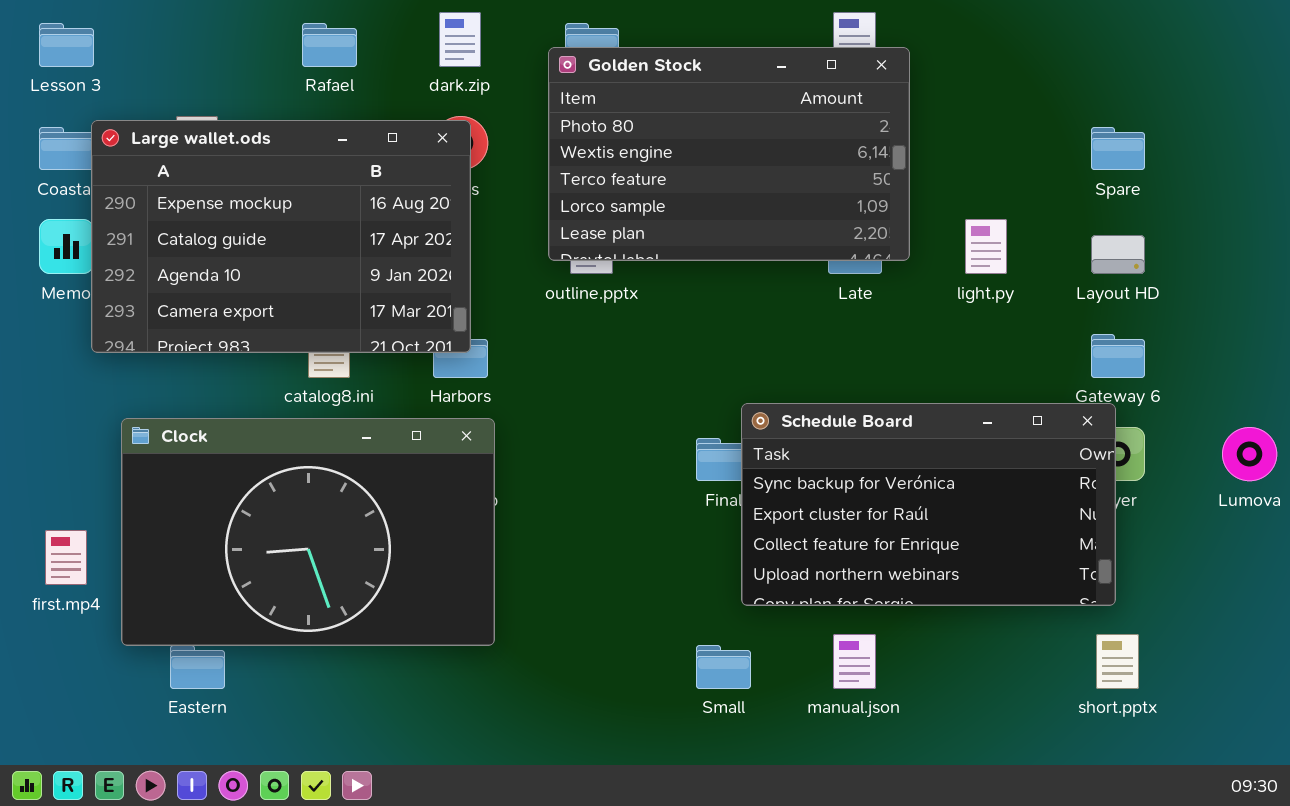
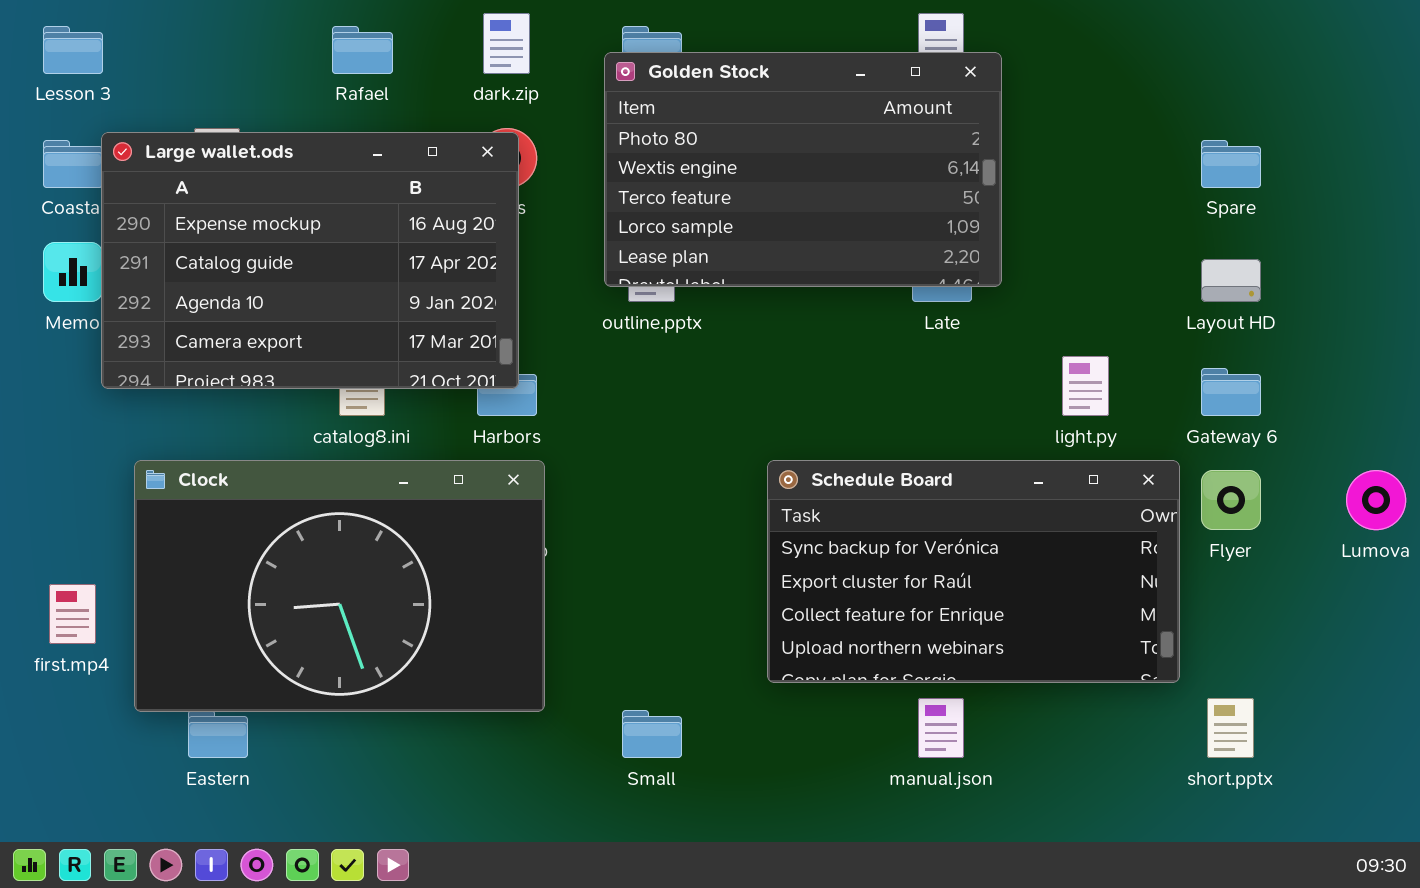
light.py: [965,219,1007,274] -> [1062,356,1109,416], moved
Schedule Board: [741,403,1116,606] -> [767,460,1180,683], moved
Small: [696,645,751,689] -> [622,710,682,758], moved

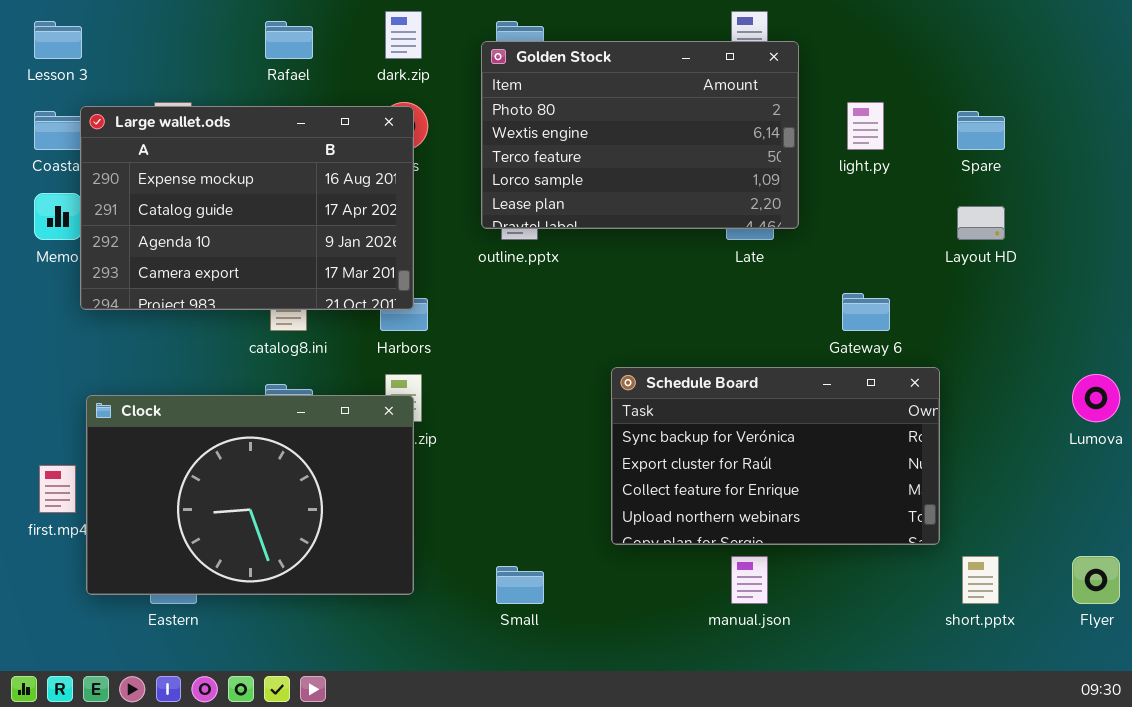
light.py: [1062,356,1109,416] -> [847,102,884,150], moved
Gateway 6: [1201,368,1261,416] -> [842,293,890,331], moved
Clock: [134,460,545,712] -> [86,395,414,595], moved
Flyer: [1201,470,1261,530] -> [1072,556,1120,604], moved

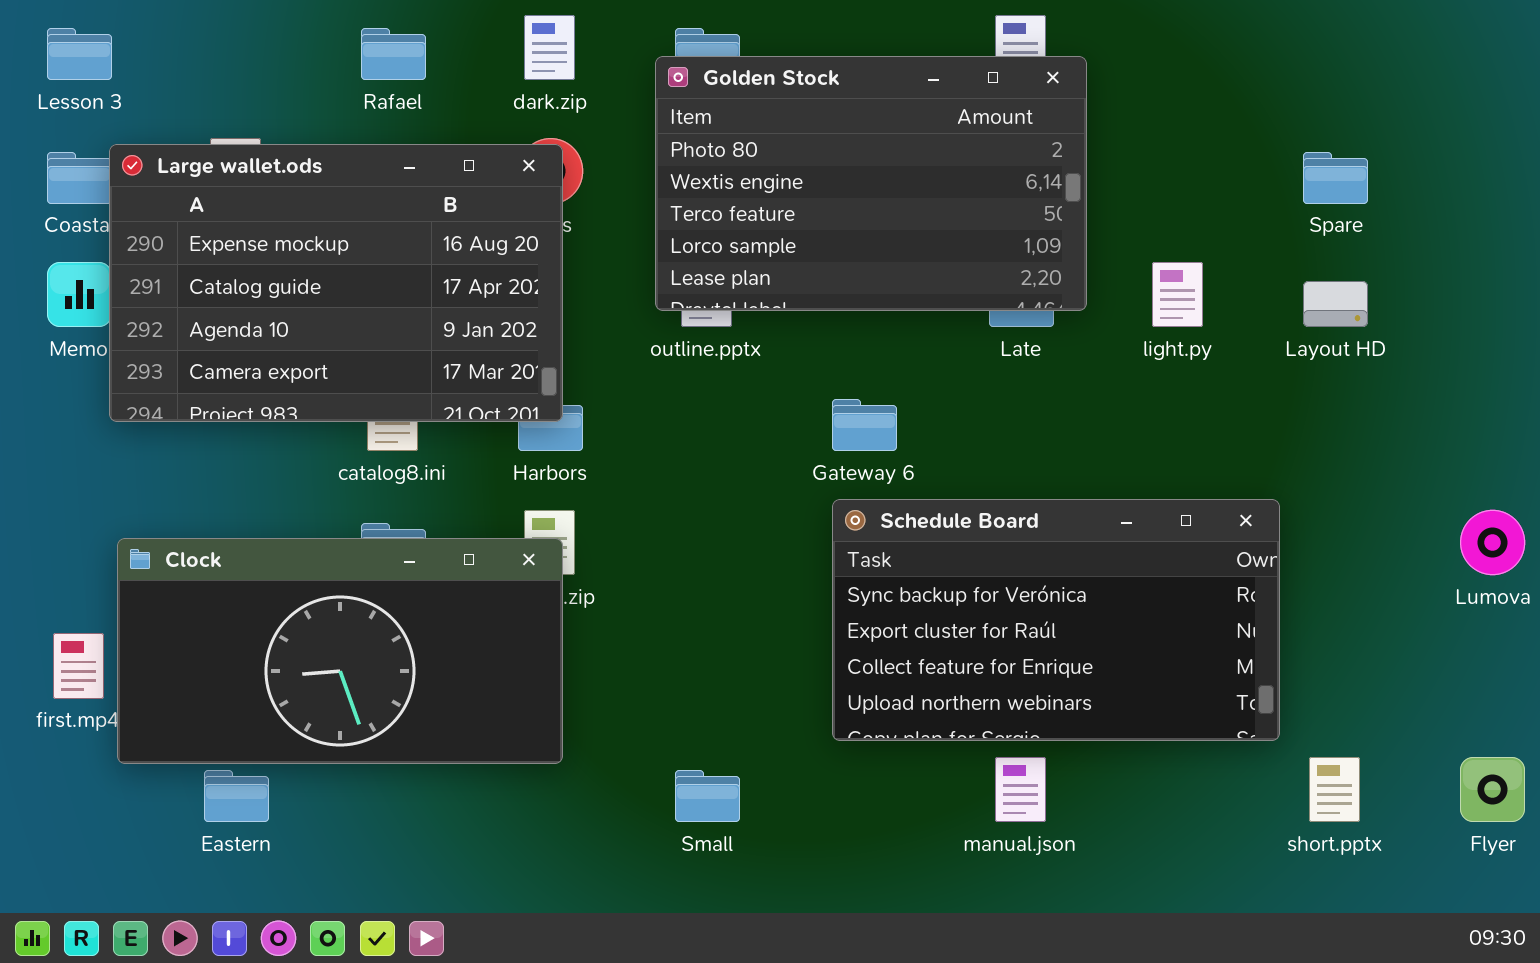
light.py: [847,102,884,150] -> [1152,262,1203,327], moved
Gateway 6: [842,293,890,331] -> [832,399,897,451], moved
Clock: [86,395,414,595] -> [117,538,563,764], resized

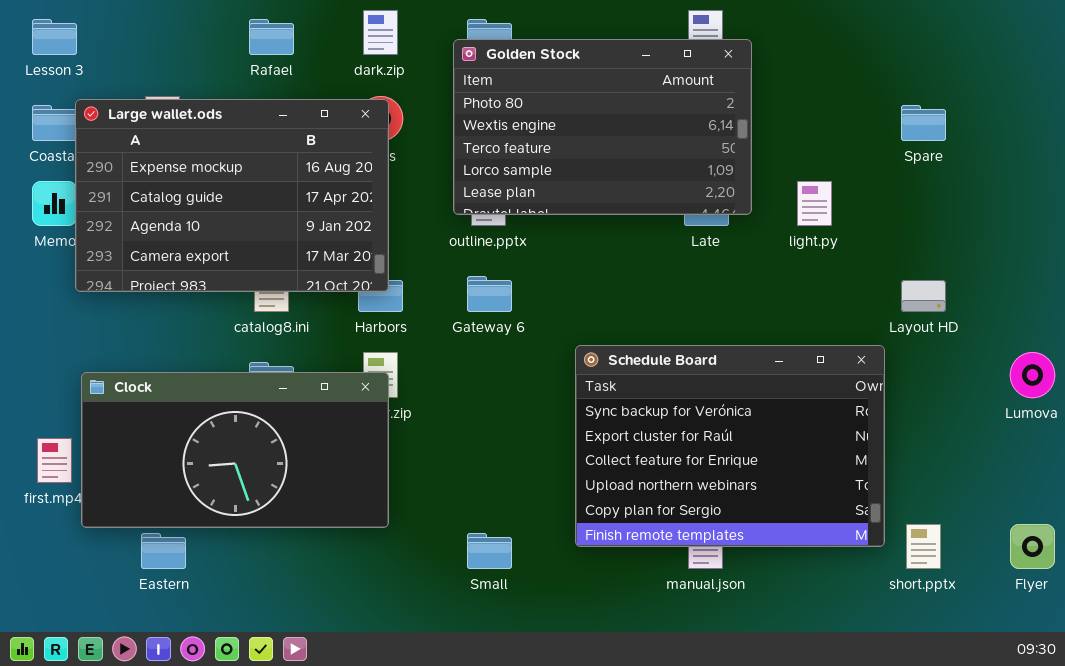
Layout HD: [1303,281,1368,327] -> [901,280,946,312], moved
Gateway 6: [832,399,897,451] -> [467,276,512,312], moved
Schedule Board: [832,499,1280,741] -> [575,345,885,547], resized

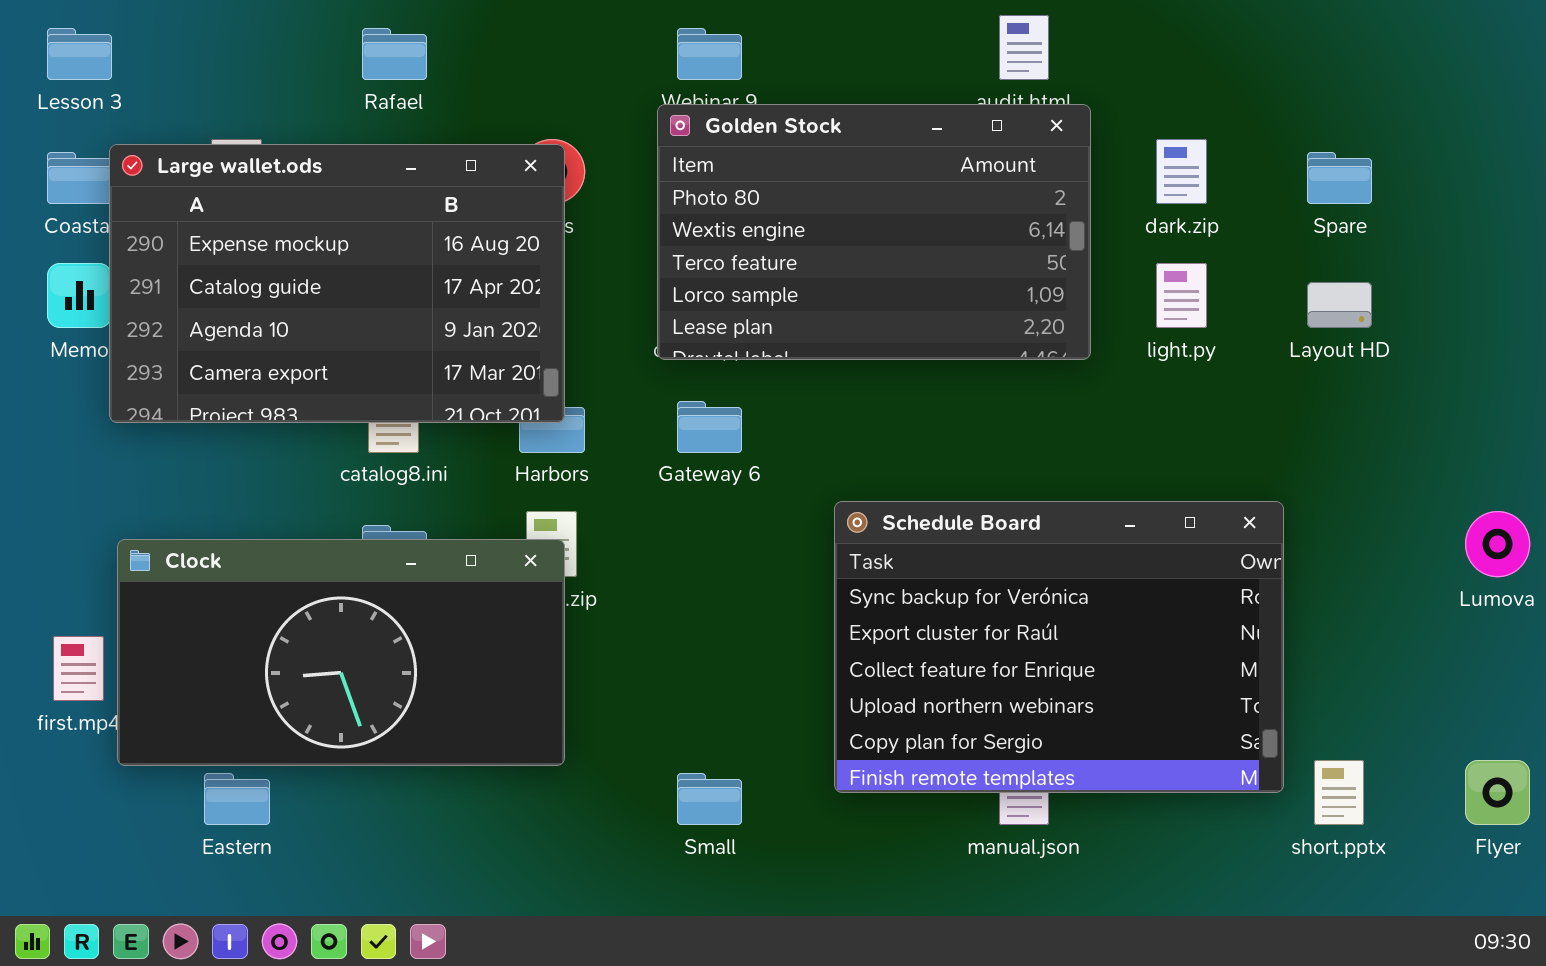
dark.zip: [363,10,398,55] -> [1156,139,1207,204], moved
Golden Stock: [453,39,752,215] -> [657,104,1091,360], moved
Layout HD: [901,280,946,312] -> [1307,282,1372,328], moved

